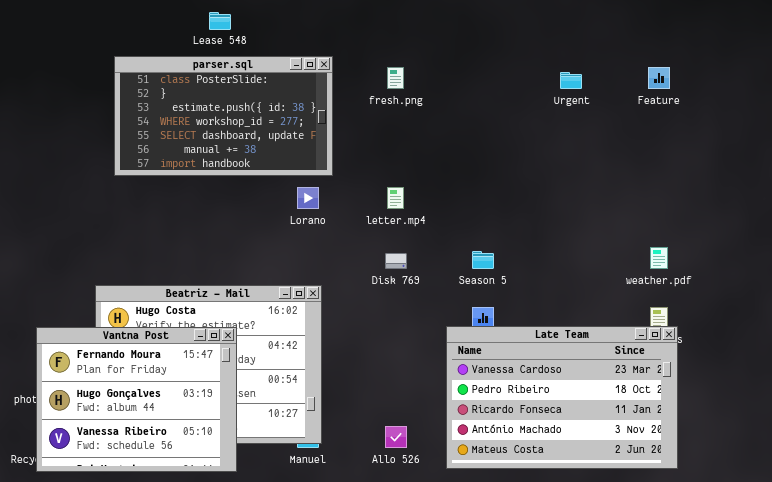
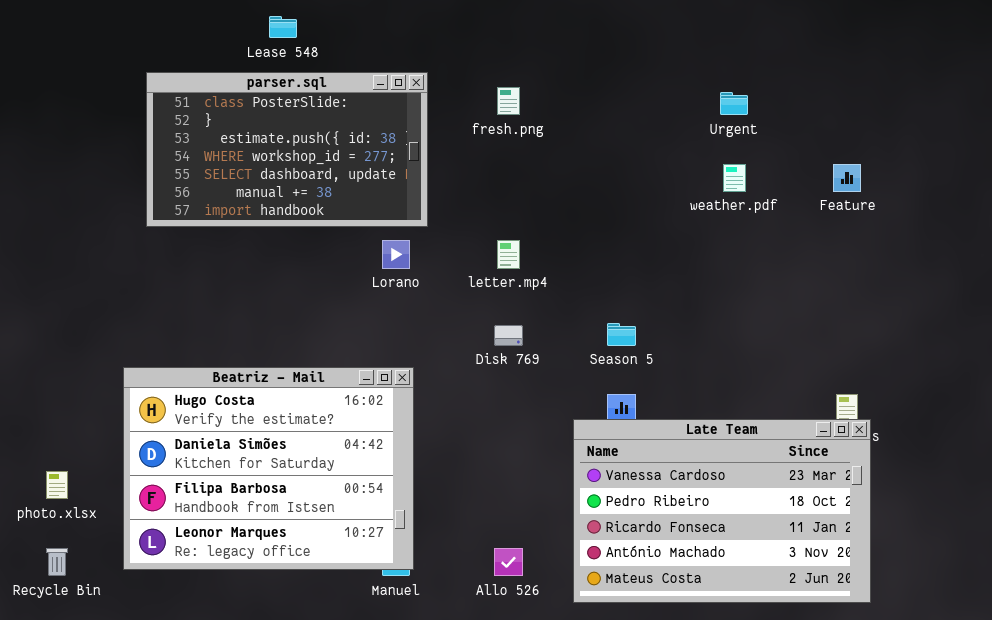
Feature: [648,67,670,89] -> [833,164,861,192], moved
weather.pdf: [650,247,668,269] -> [723,164,746,192], moved
Vantna Post: [36,327,237,472] -> none, closed

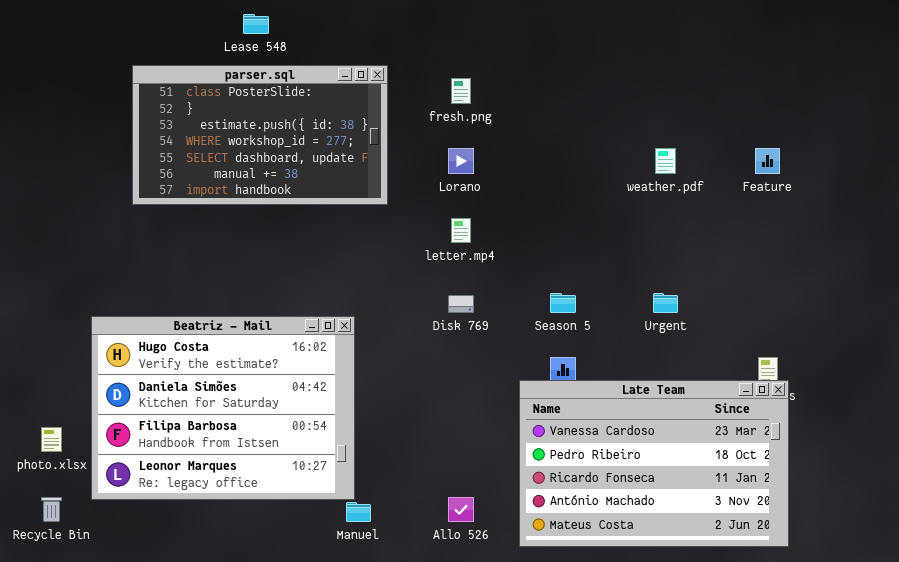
Urgent: [720,92,748,115] -> [653,293,678,313], moved
Lorano: [382,240,410,269] -> [448,148,474,174], moved
Beatriz - Mail: [123,367,414,570] -> [91,316,355,500], moved

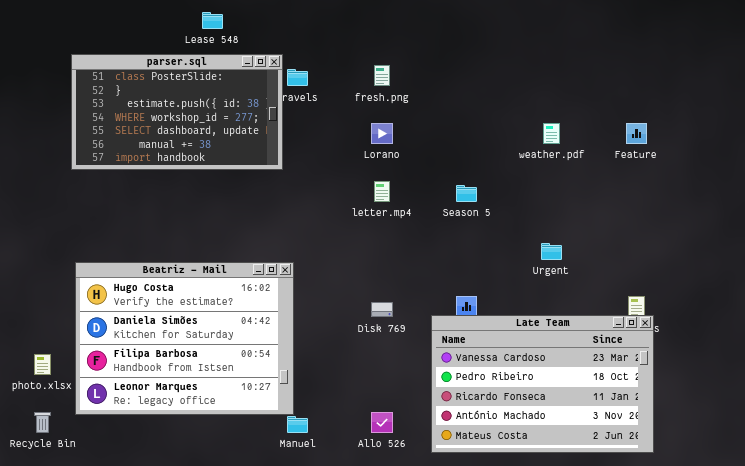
parser.sql: [132,65,388,205] -> [71,54,283,170], moved
Season 5: [550,293,576,313] -> [456,185,477,202], moved
Disk 769: [448,295,474,313] -> [371,302,393,317], moved

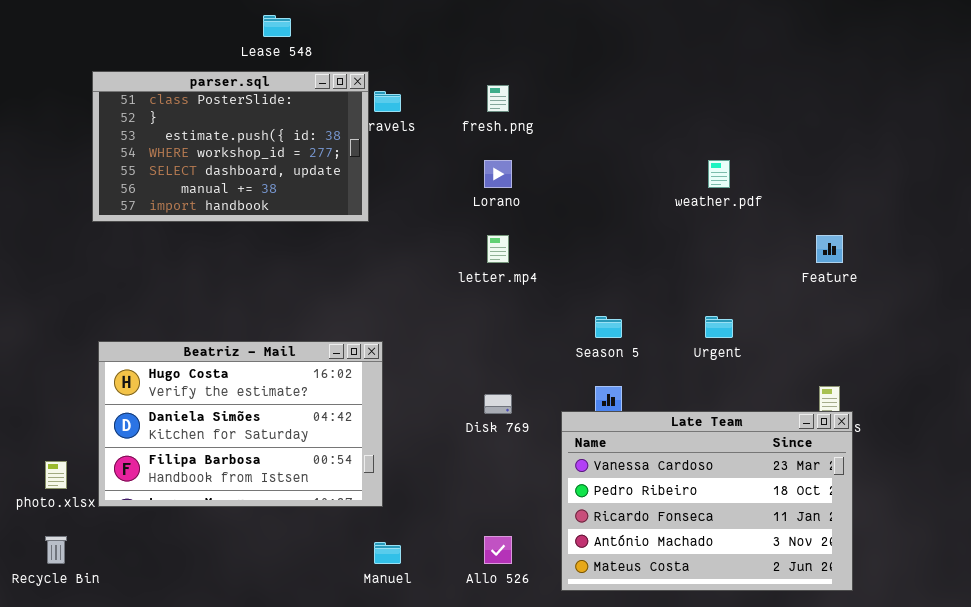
Feature: [626,123,647,144] -> [816,235,843,263], moved
Season 5: [456,185,477,202] -> [595,316,622,338], moved
Beatriz - Mail: [75,262,294,415] -> [98,341,383,507], resized

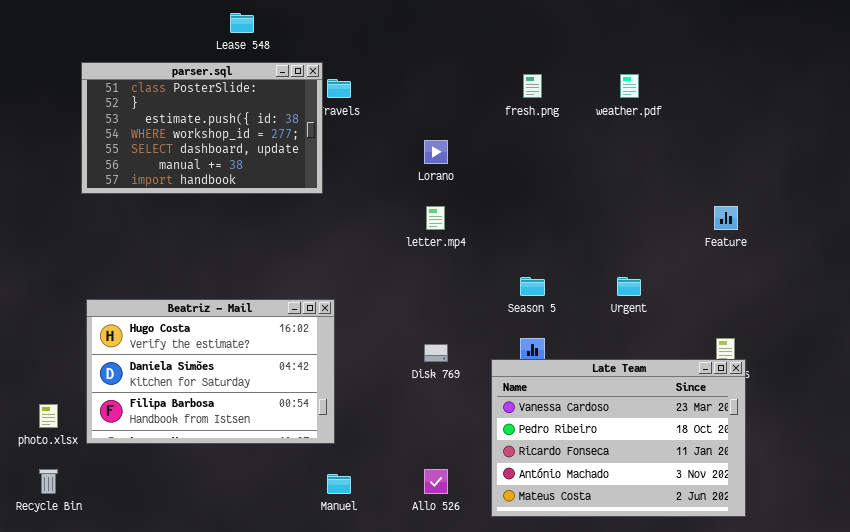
fresh.png: [487,85,509,112] -> [523,74,542,98], moved
weather.pdf: [708,160,730,188] -> [620,74,639,98], moved

